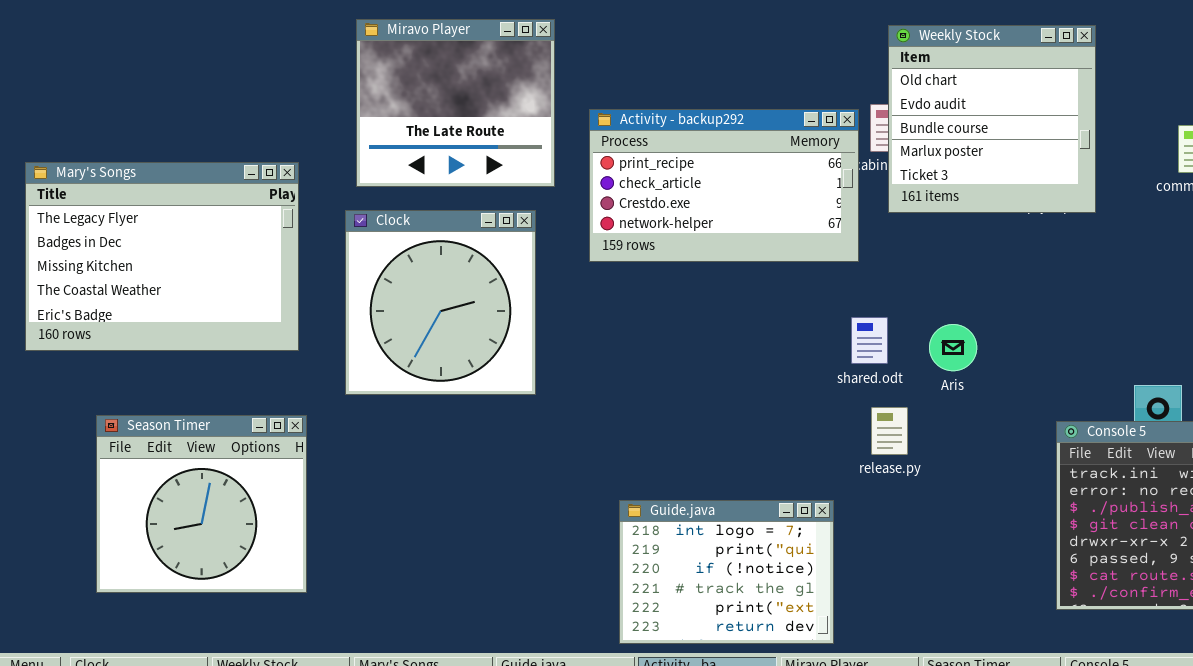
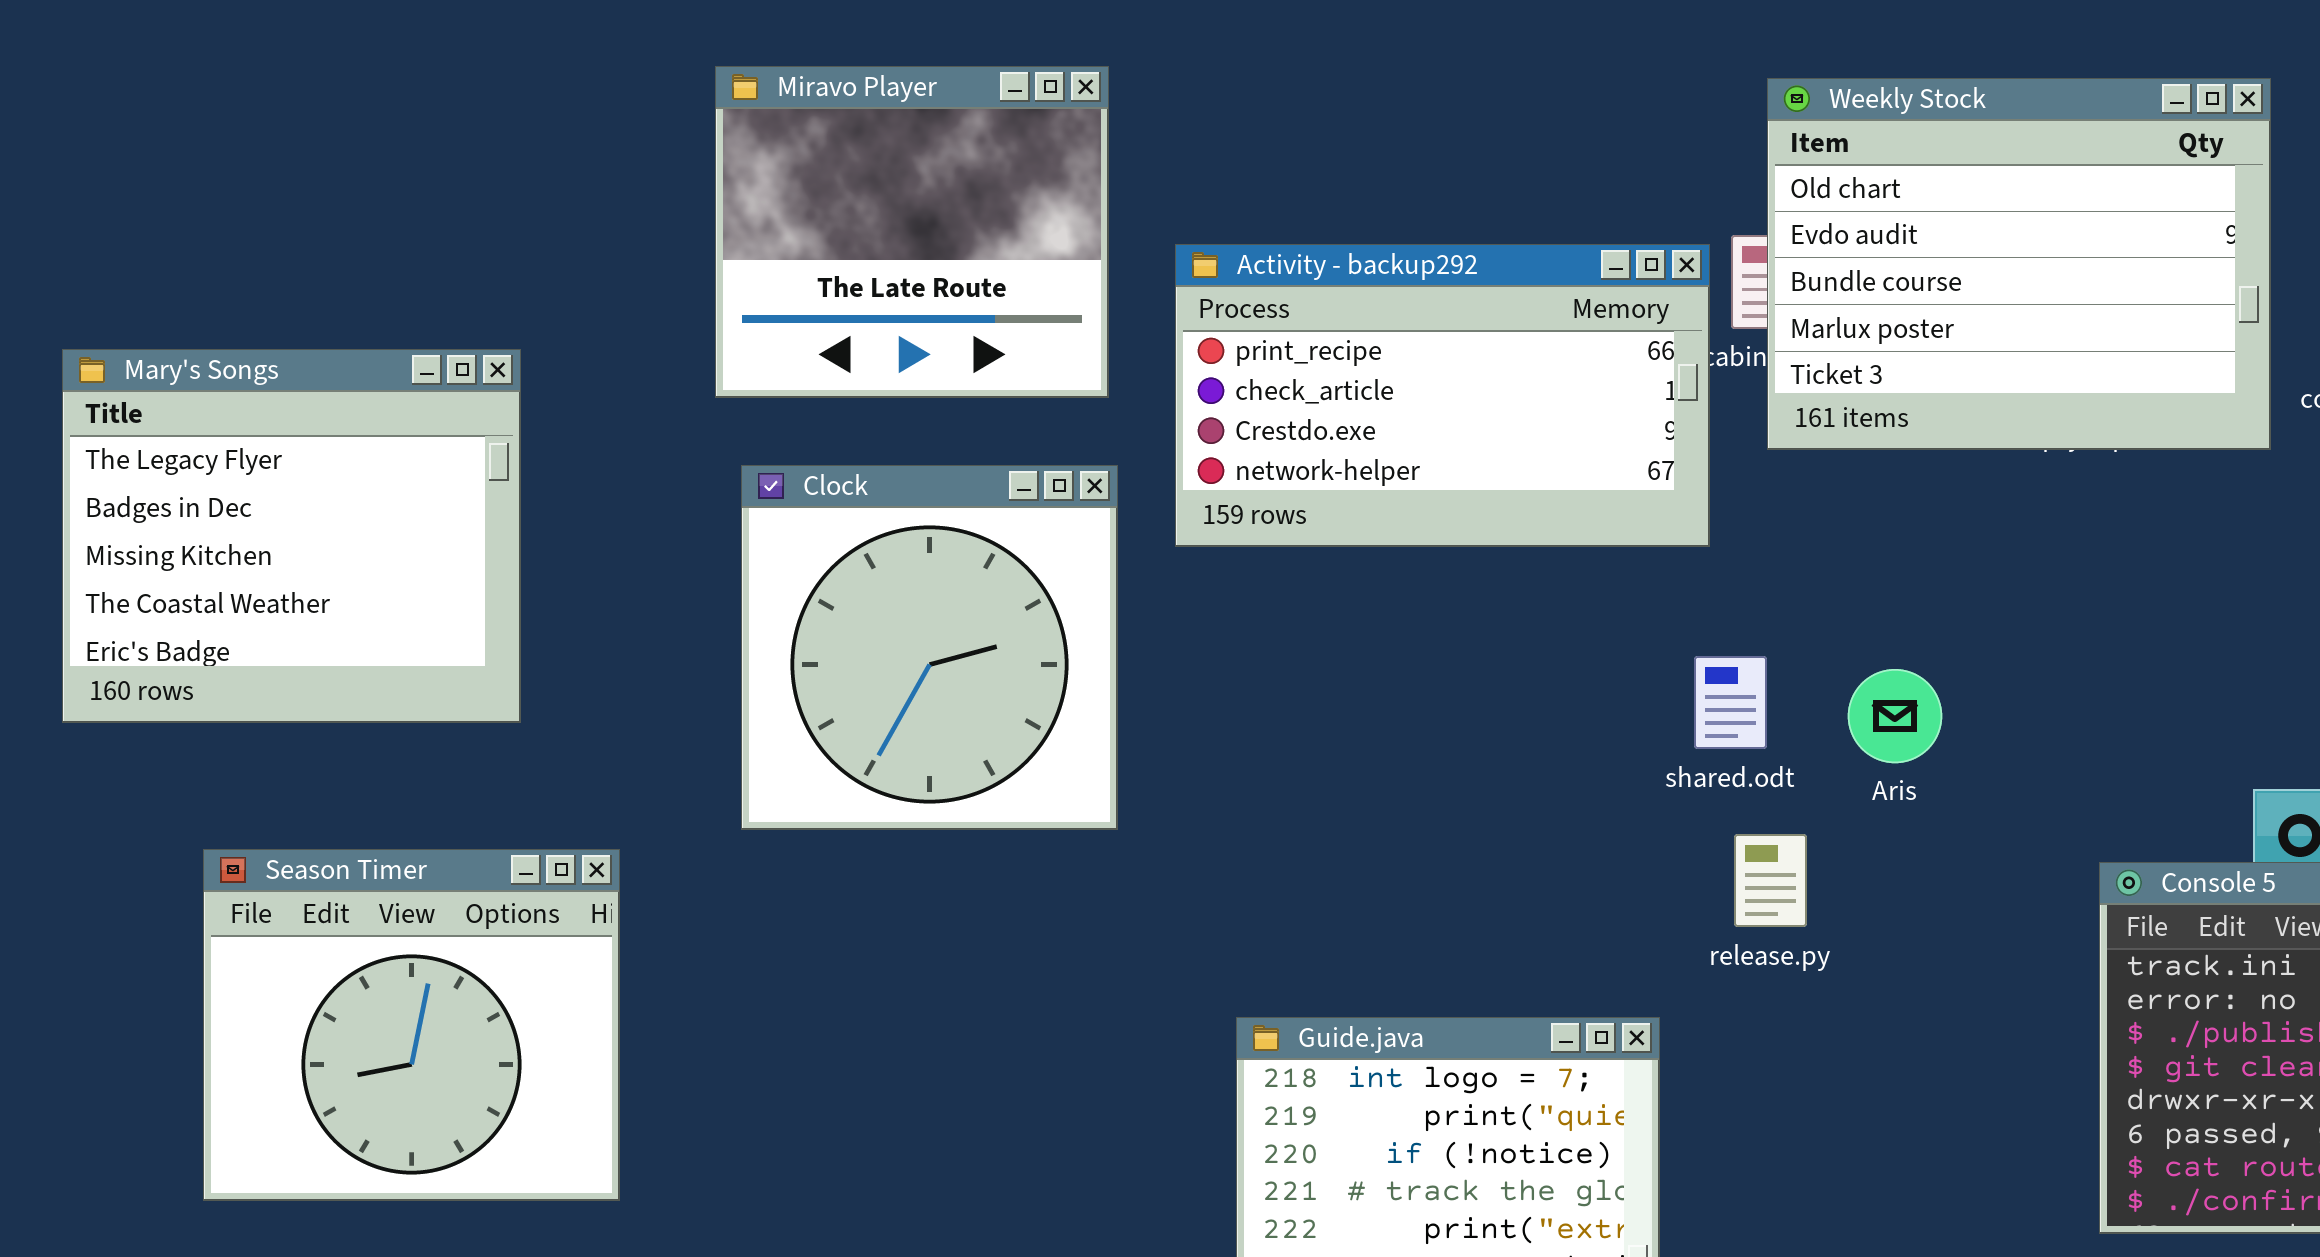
Weekly Stock: [888,25,1096,213] -> [1767,78,2271,450], resized
Mary's Songs: [25,162,299,351] -> [62,349,521,723], resized
Clock: [345,210,536,395] -> [741,465,1118,830], moved

